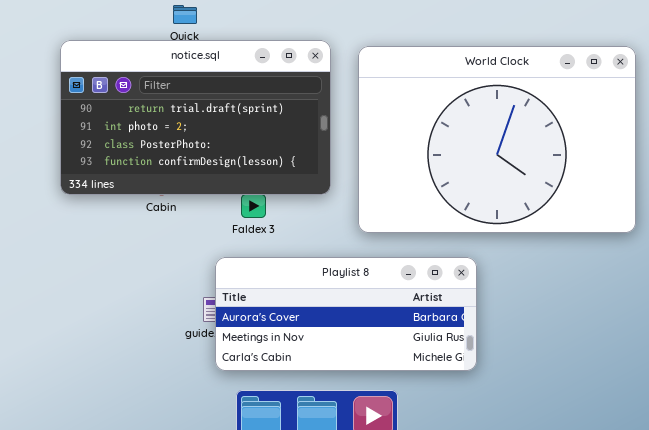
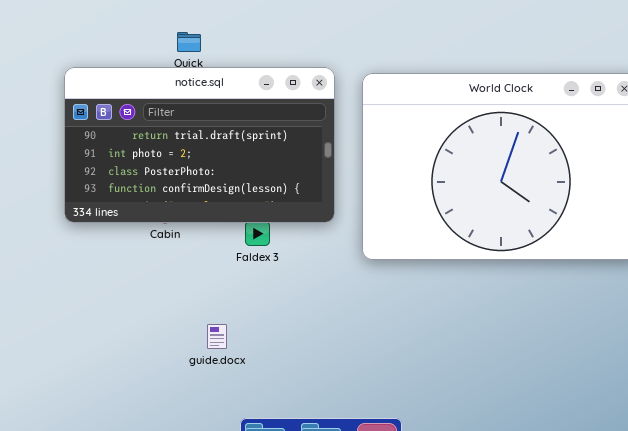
Playlist 8: [215,257,477,371] -> none, closed

